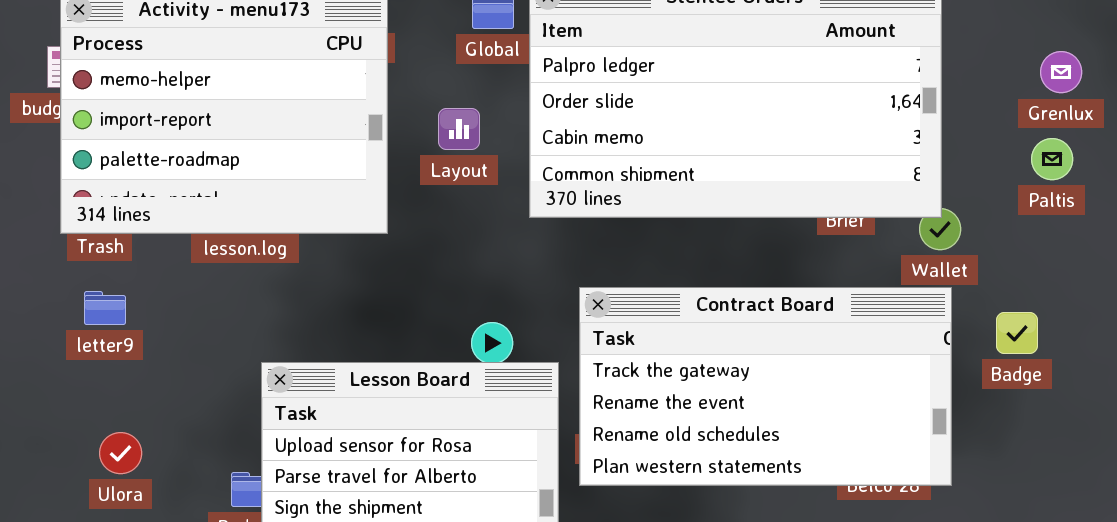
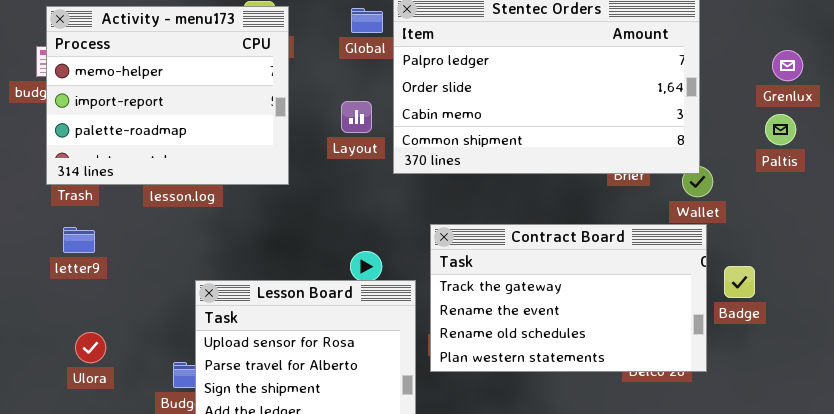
Layout: [438,108,480,150] -> [341,101,372,133], moved
Badge: [996,312,1038,354] -> [724,266,755,298], moved

